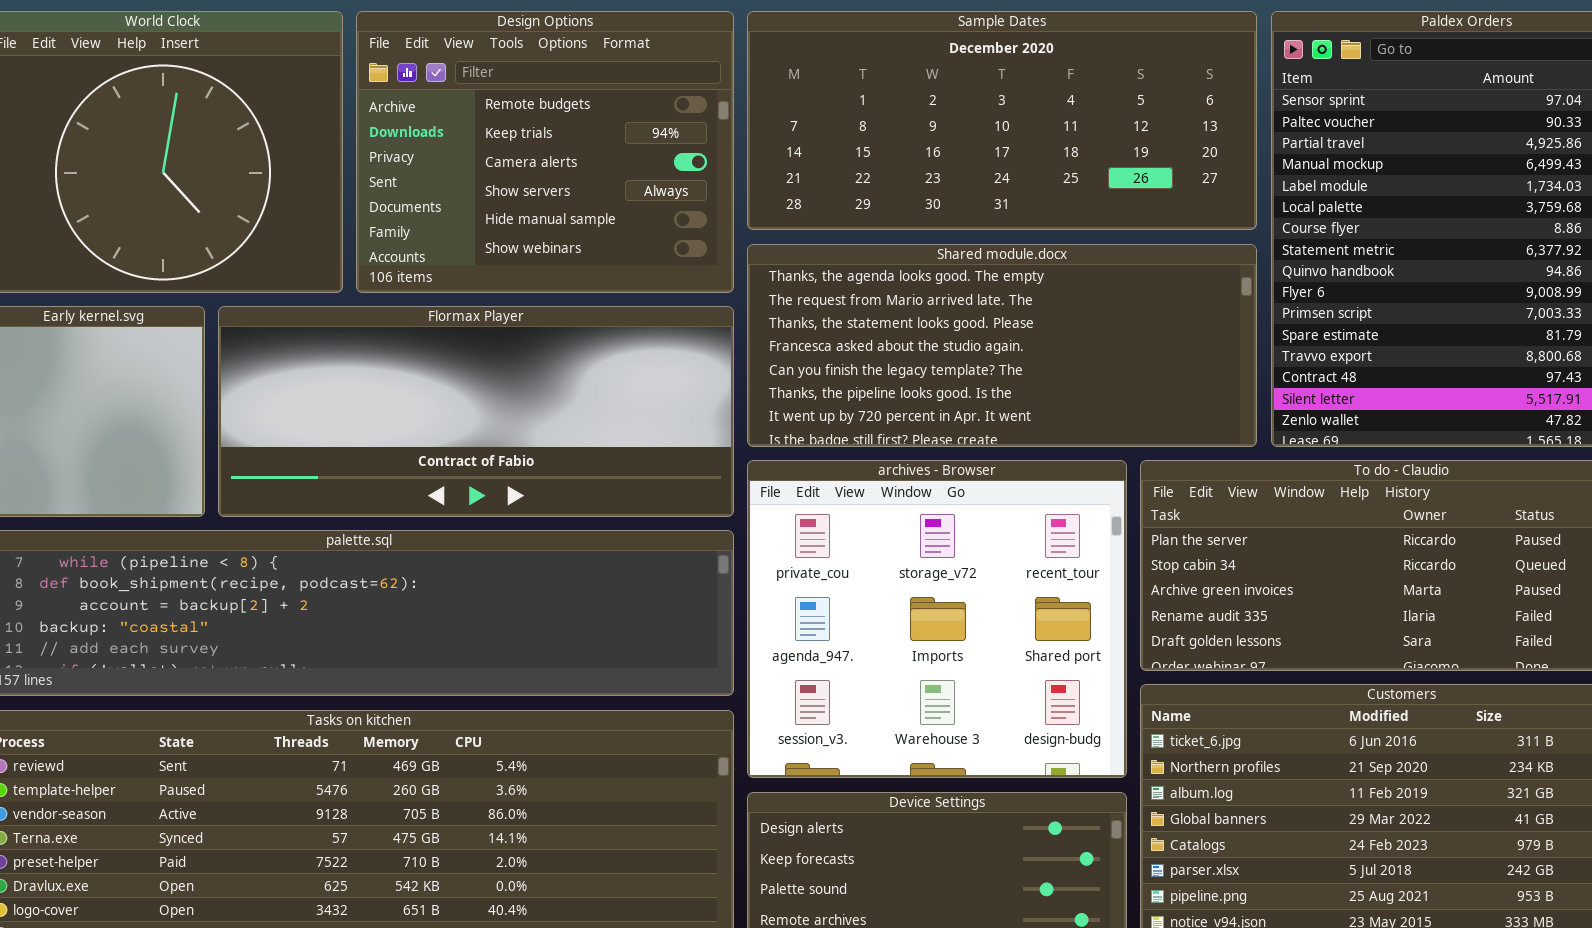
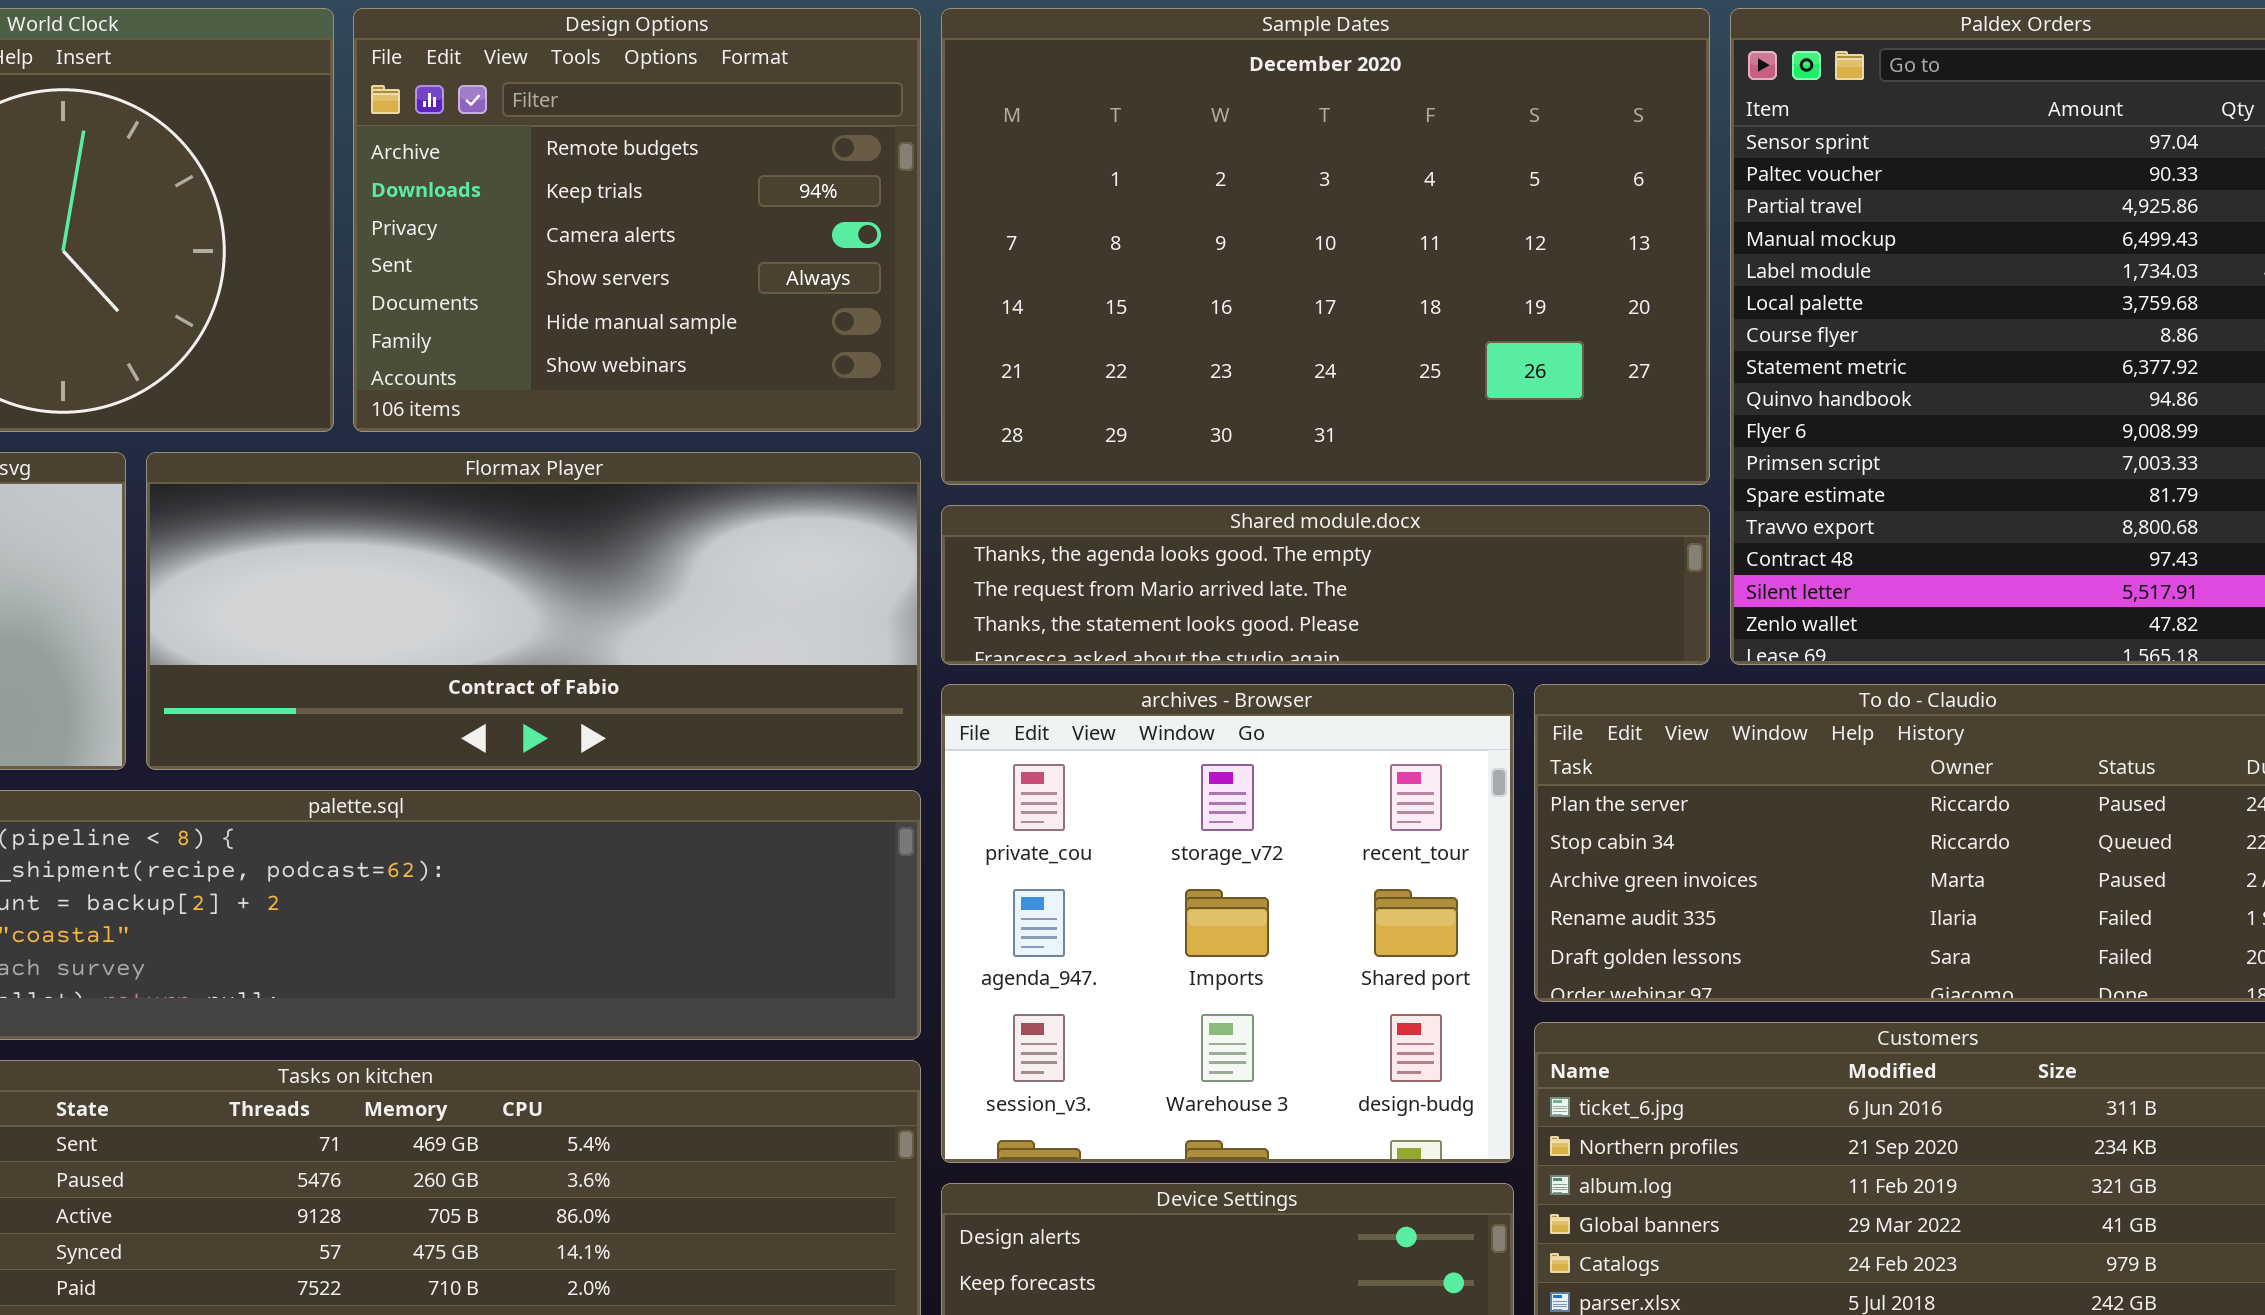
Sample Dates: [747,11,1257,230] -> [941,8,1710,485], resized
Shared module.docx: [747,244,1257,447] -> [941,505,1710,665], resized

